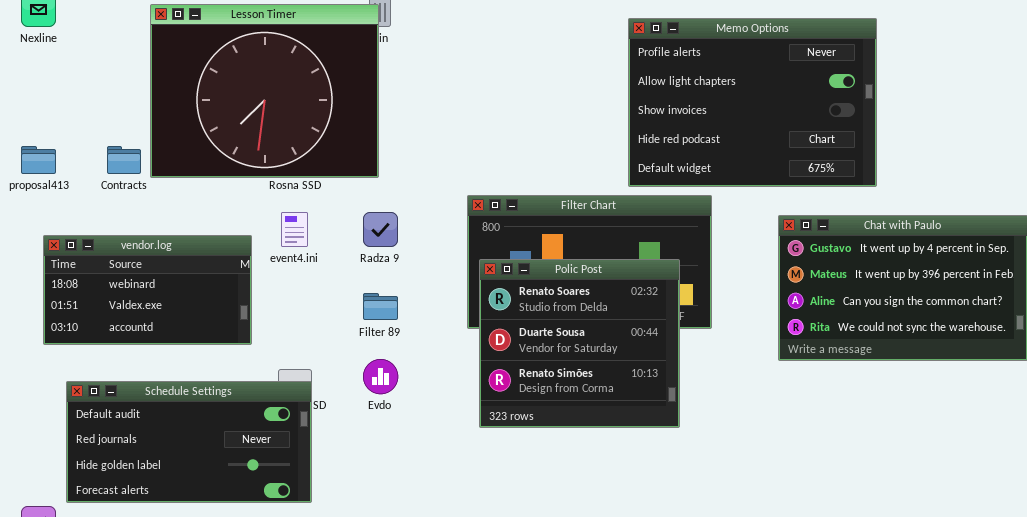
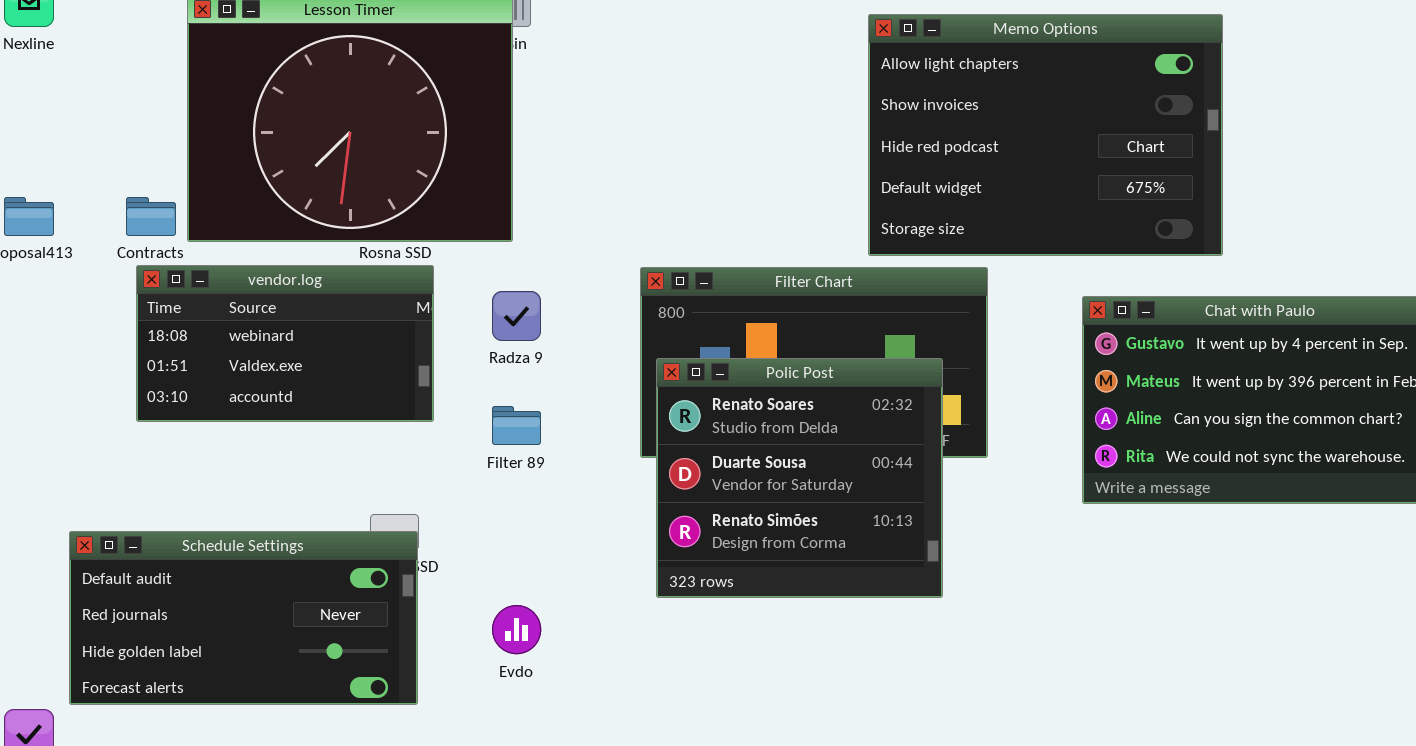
Memo Options: [628,18,877,187] -> [868,14,1223,256], scrolled down 1 row
vendor.log: [43,235,252,345] -> [136,265,434,422], moved
Evdo: [363,359,398,394] -> [492,605,541,654], moved

